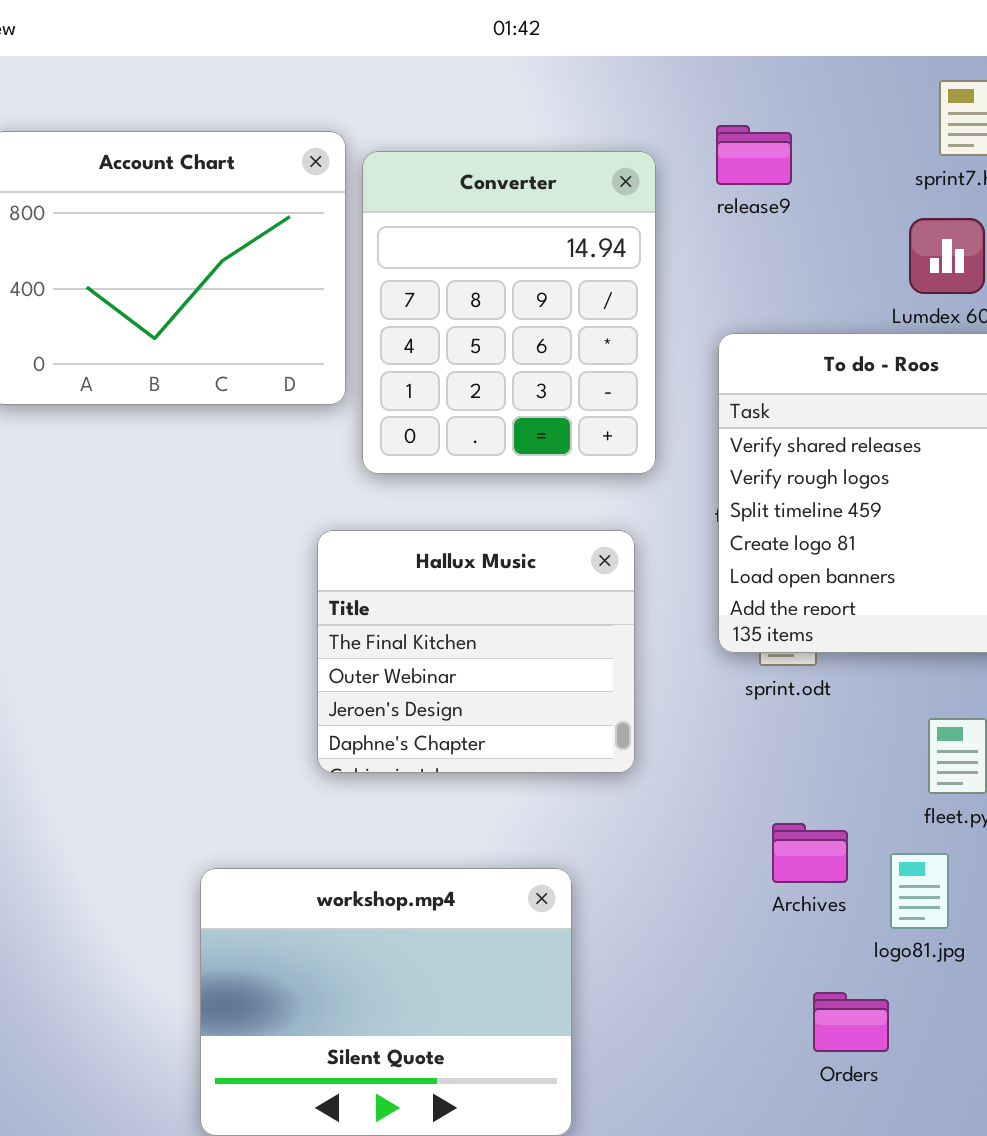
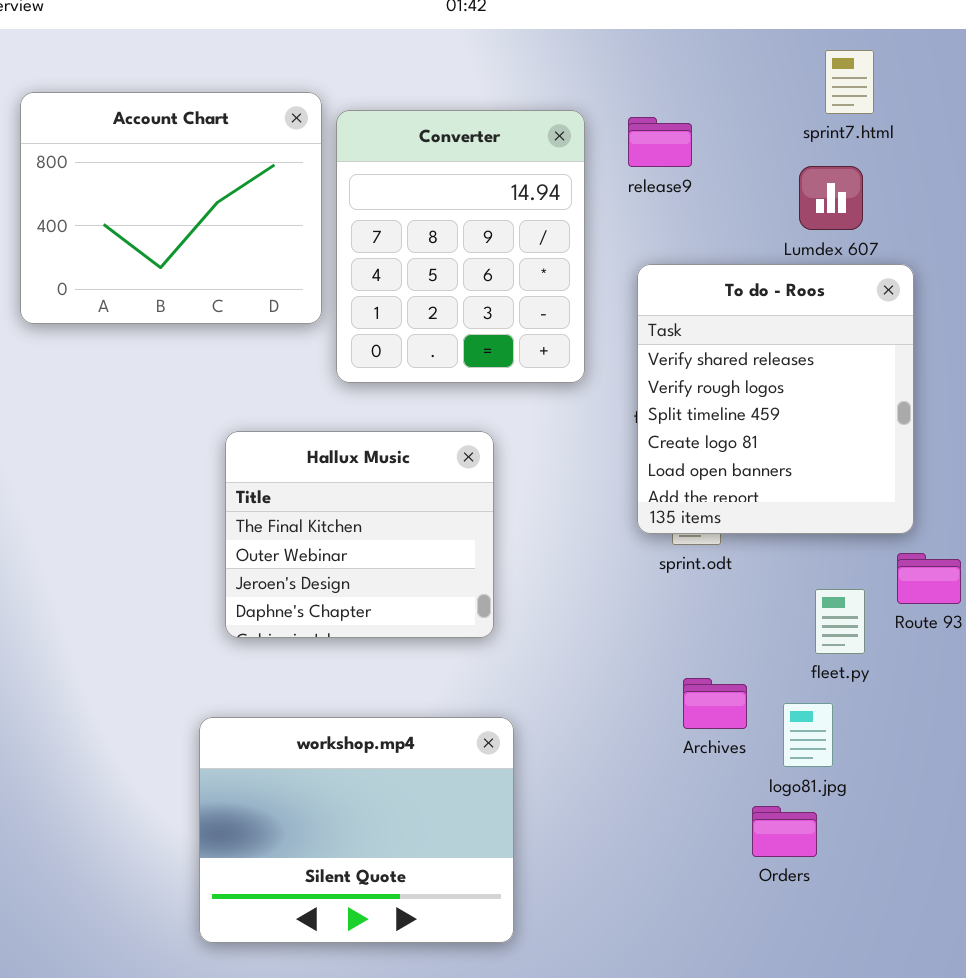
release9: [716,125,792,185] -> [628,117,692,167], moved
Hallux Music: [317,530,635,773] -> [225,431,494,638], moved
Orders: [813,992,889,1052] -> [752,806,817,857], moved

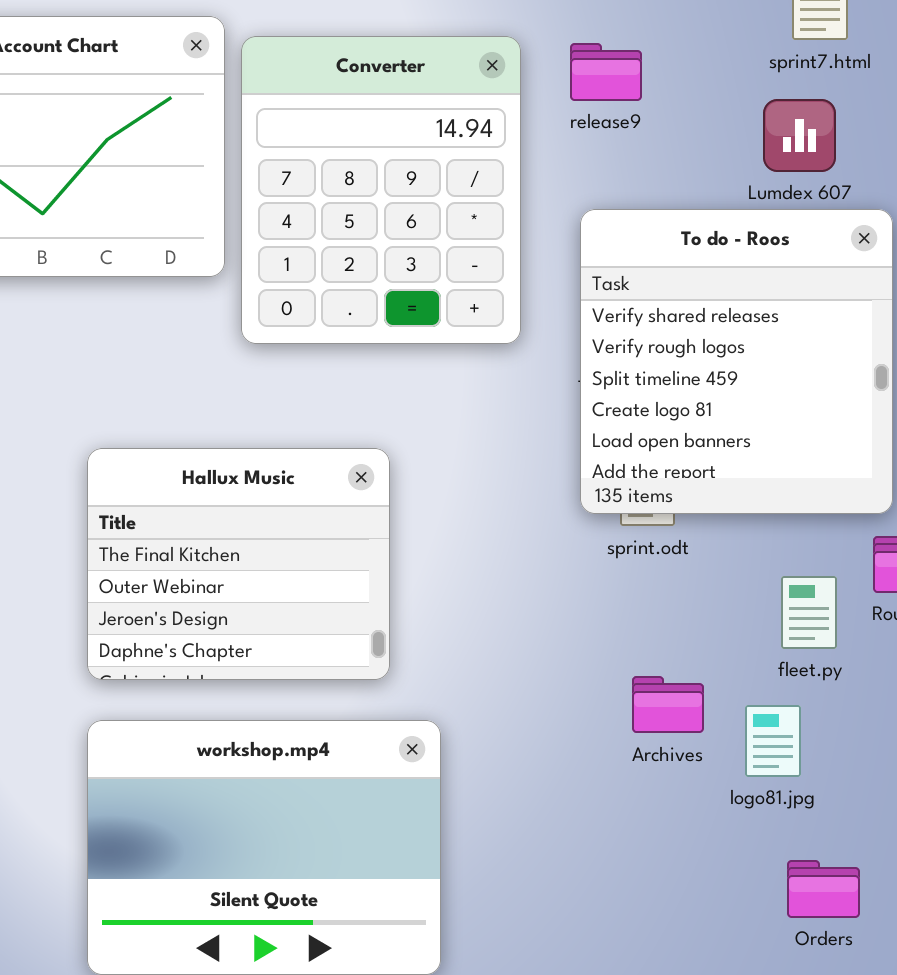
Hallux Music: [225,431,494,638] -> [87,448,390,680], moved
Orders: [752,806,817,857] -> [787,860,860,918], moved

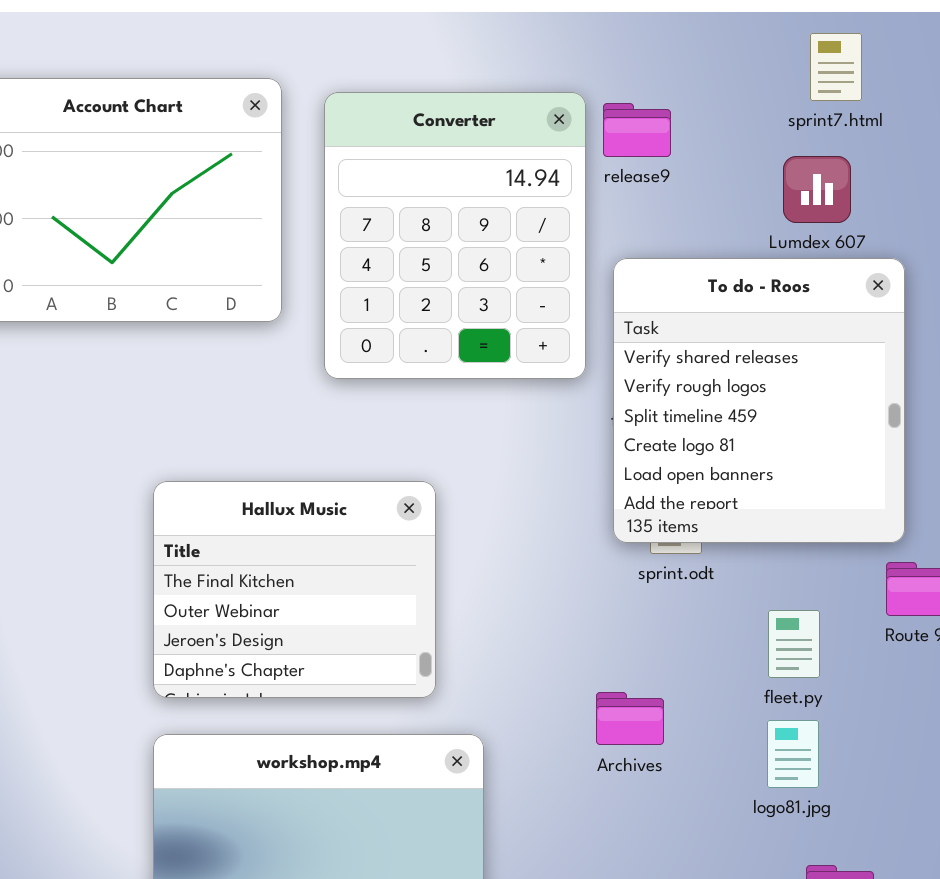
Converter: [241,36,521,344] -> [324,92,586,379], moved
fleet.py: [781,576,837,649] -> [768,610,820,678], moved
Archives: [632,676,704,733] -> [596,692,664,745], moved

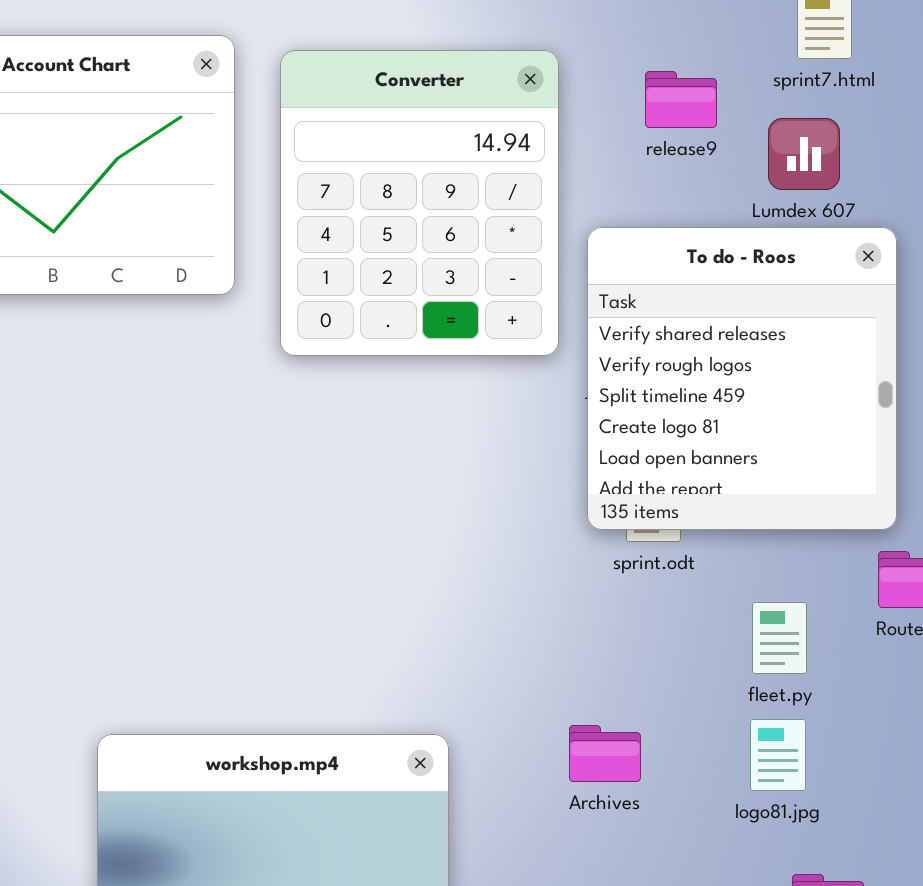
release9: [603,103,671,157] -> [645,71,717,128], moved
Hallux Music: [153,481,436,698] -> none, closed
Archives: [596,692,664,745] -> [569,725,641,782], moved

